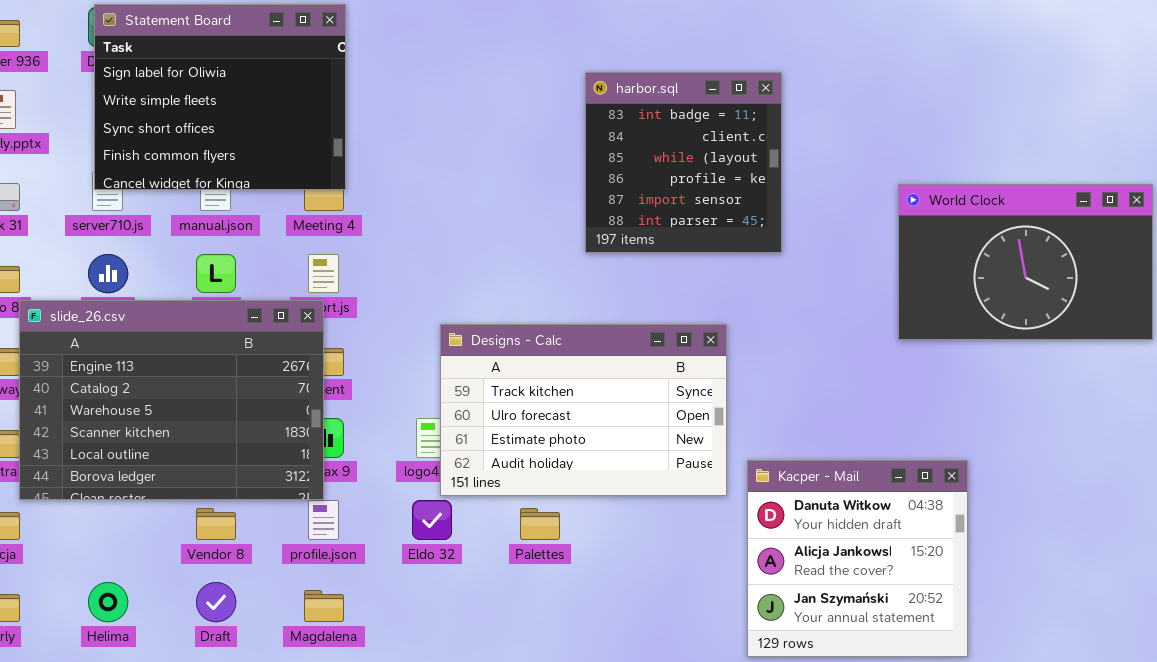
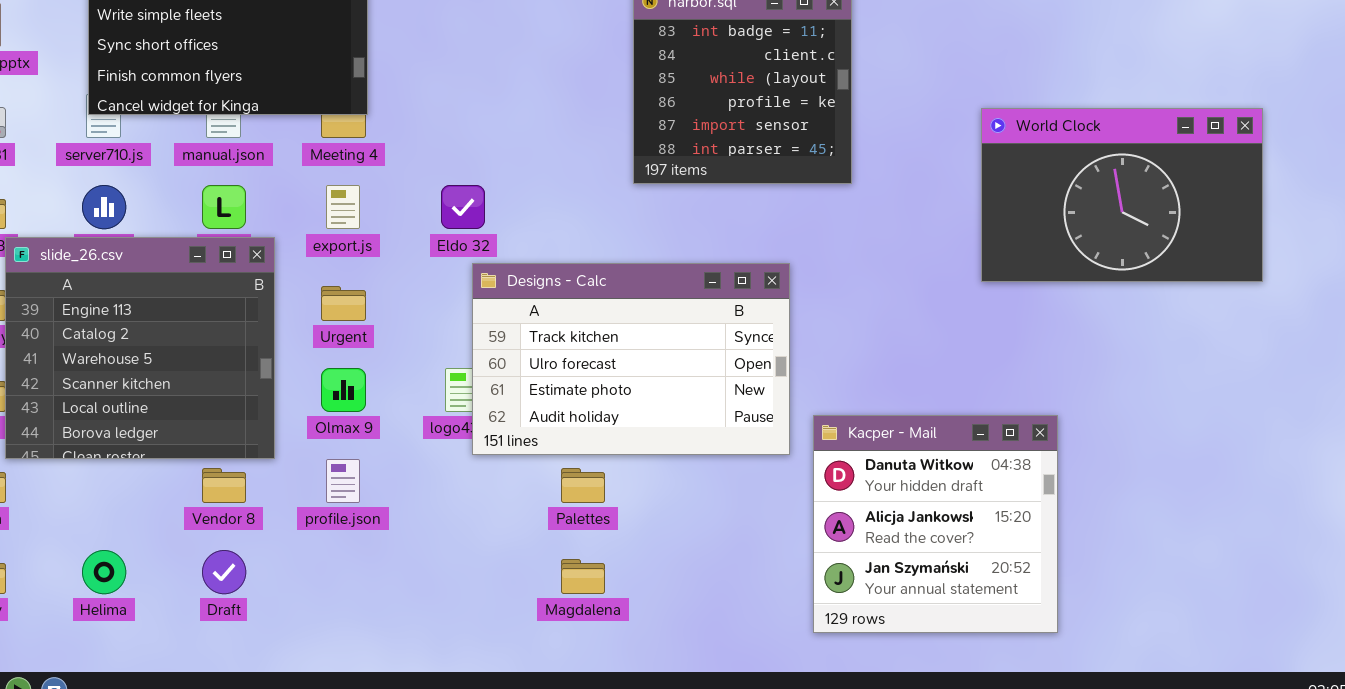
slide_26.csv: [19,300,324,500] -> [5,237,275,459], resized
Eldo 32: [412,500,452,540] -> [441,185,485,229], moved
Magdalena: [304,590,344,622] -> [561,559,605,594], moved

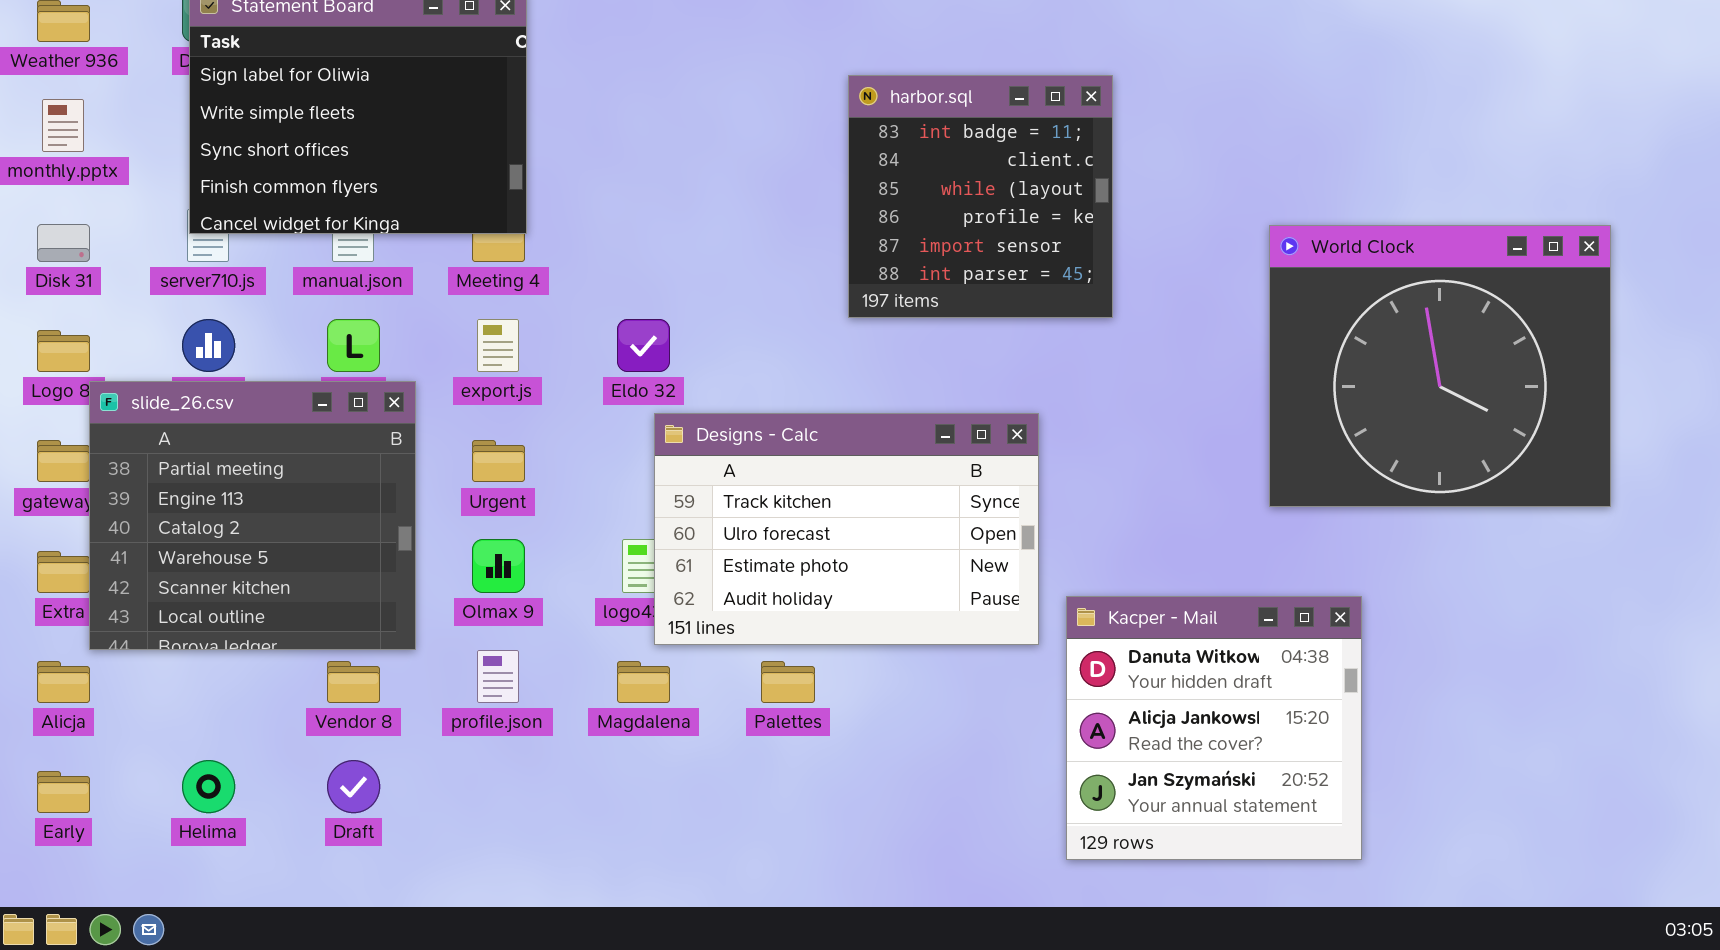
World Clock: [981,108,1263,282] -> [1269,225,1611,507], resized
slide_26.csv: [5,237,275,459] -> [89,381,416,650], scrolled up 1 row
Magdalena: [561,559,605,594] -> [617,661,670,703], moved

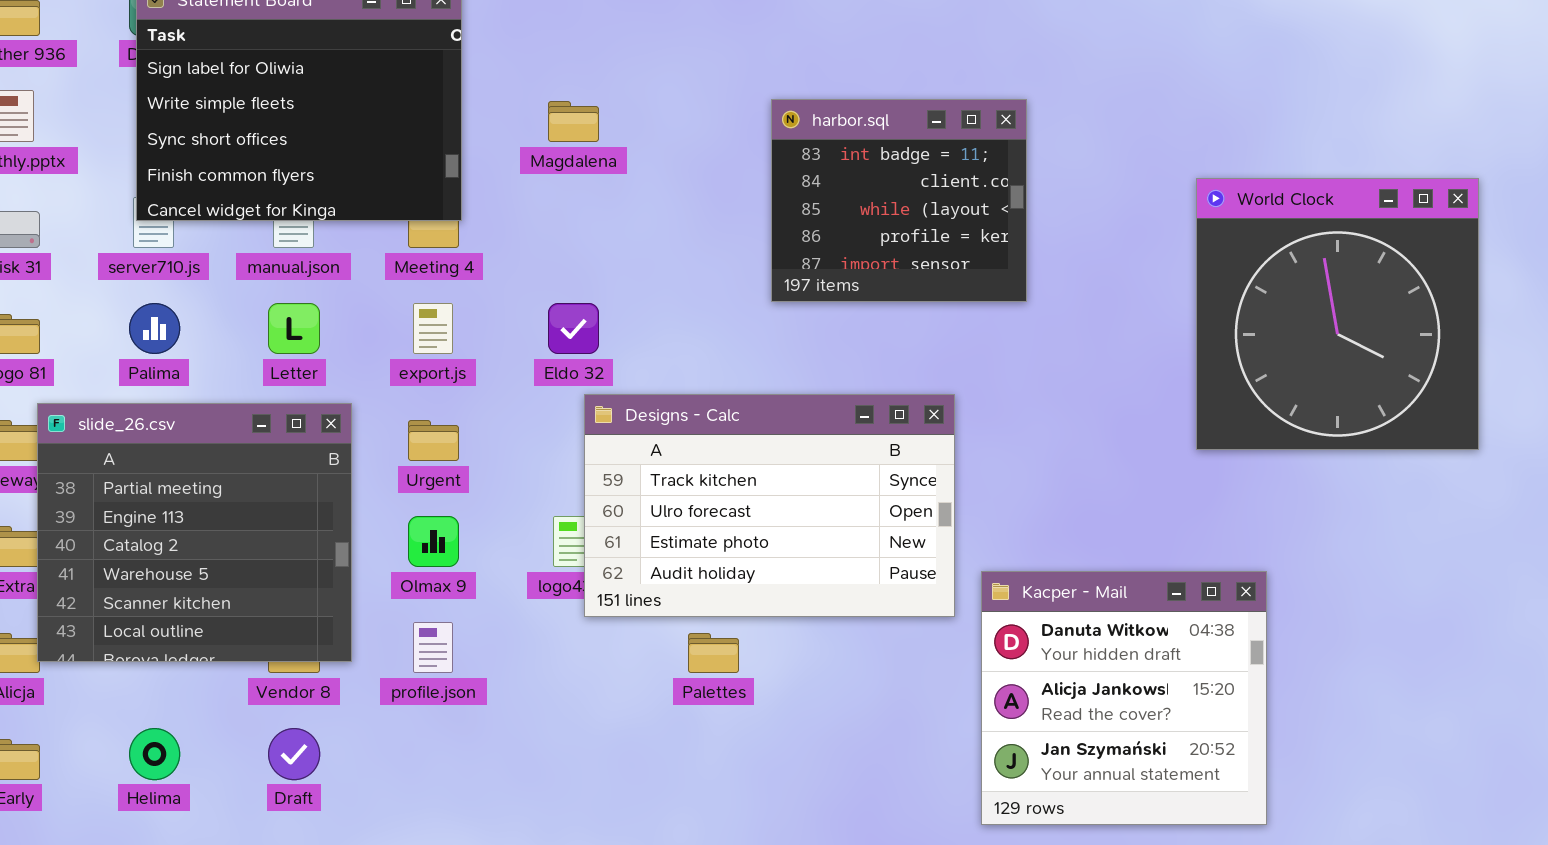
harbor.sql: [848,75,1113,318] -> [771,99,1027,302], resized
World Clock: [1269,225,1611,507] -> [1196,178,1479,450], moved, resized
slide_26.csv: [89,381,416,650] -> [37,403,352,662], moved
Magdalena: [617,661,670,703] -> [548,101,599,142], moved

